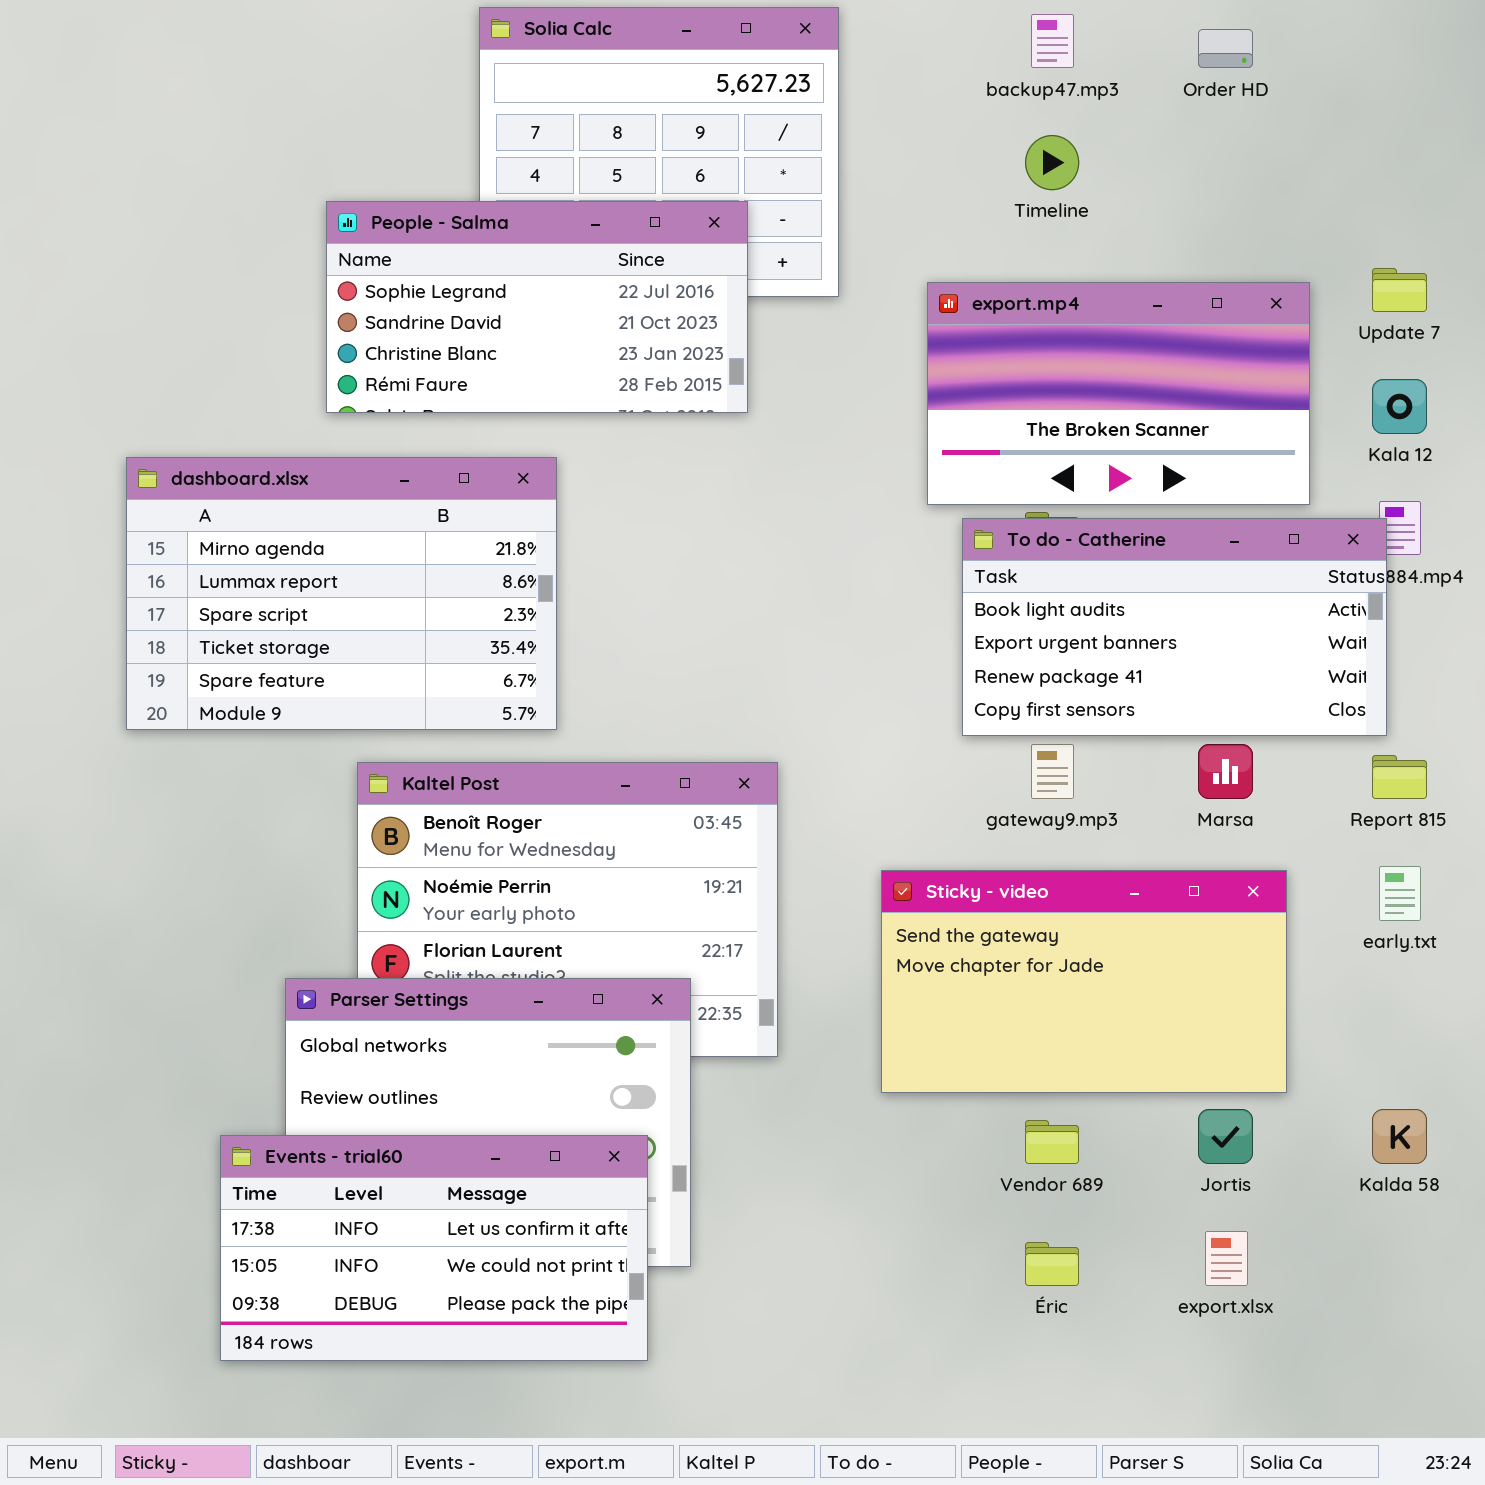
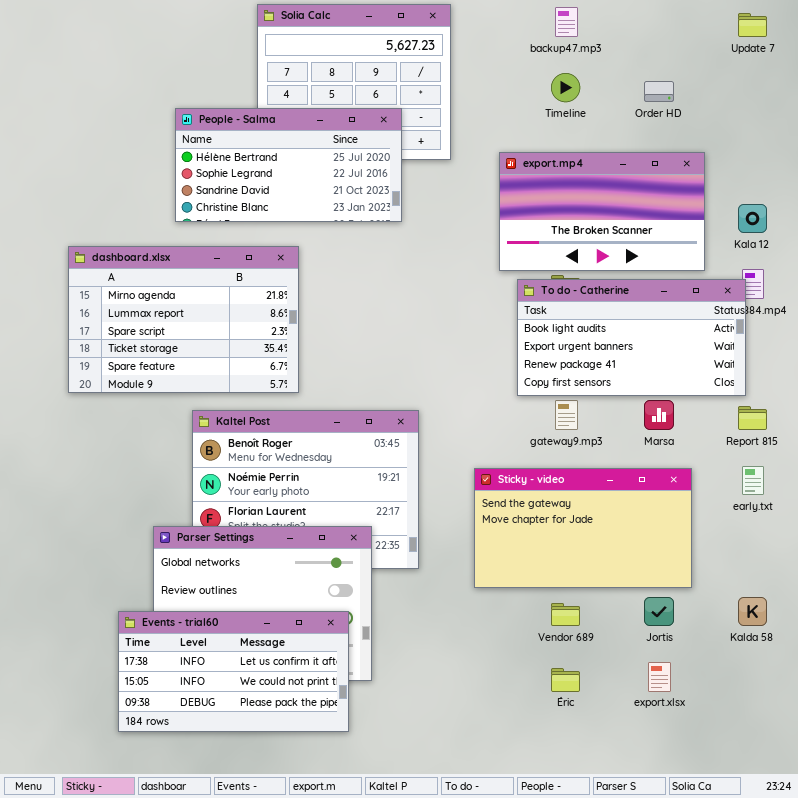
Order HD: [1198,29,1253,68] -> [644,81,674,102], moved
People - Salma: [326,201,748,413] -> [175,108,402,222], scrolled up 1 row
Update 7: [1372,268,1427,312] -> [738,13,767,37], moved

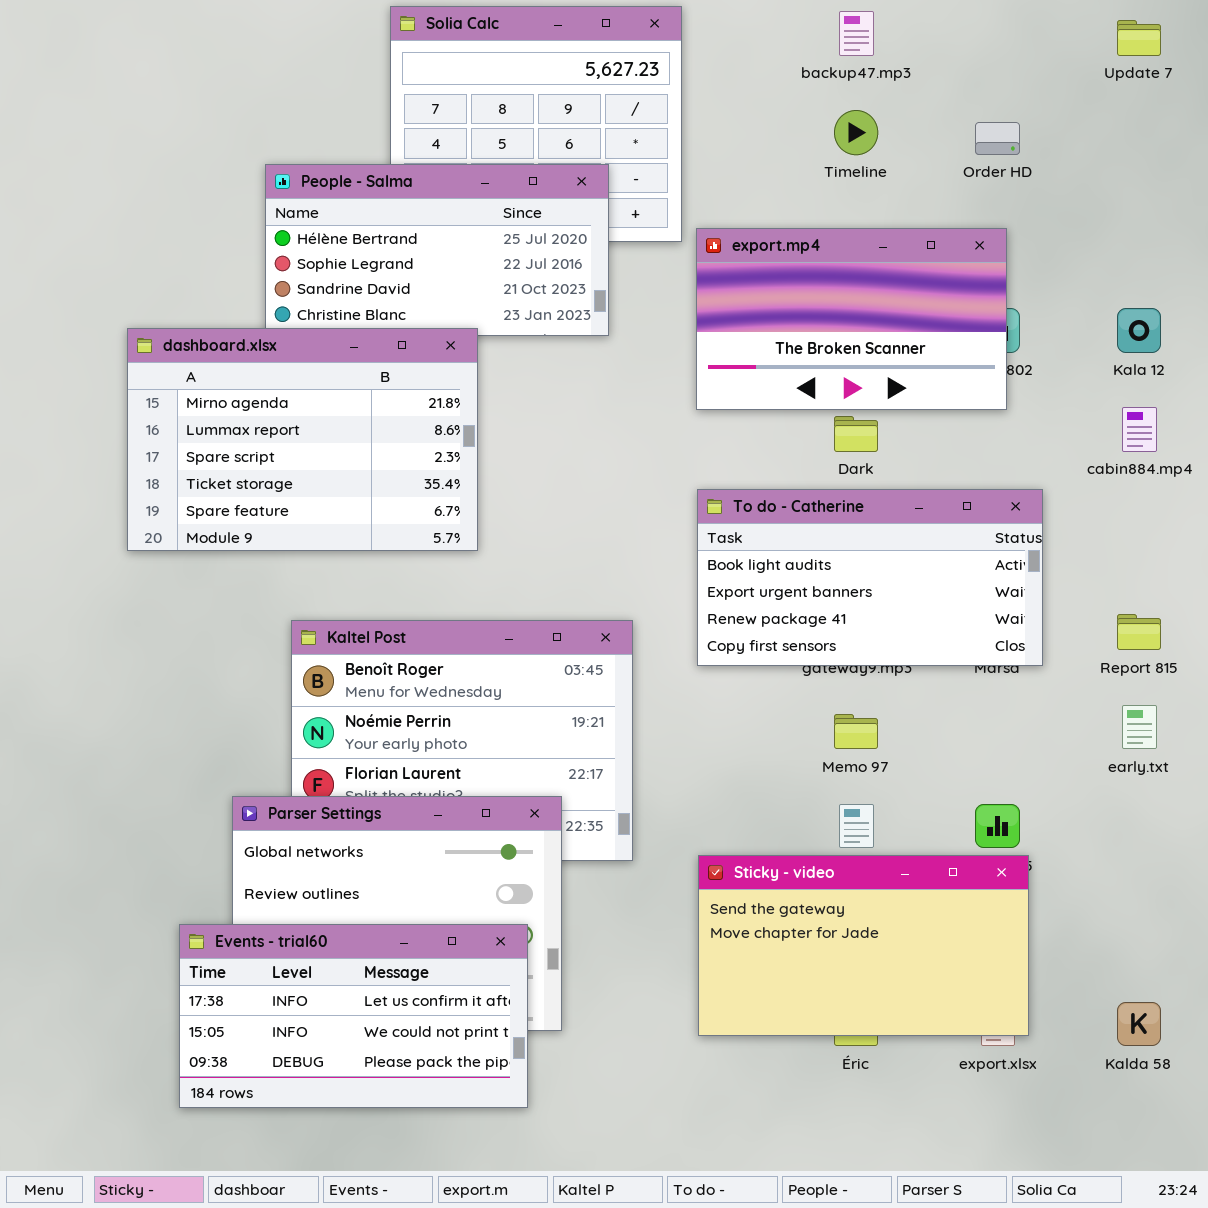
export.mp4: [499,152,705,271] -> [696,228,1007,410], moved
dashboard.xlsx: [68,246,299,393] -> [127,328,478,551], moved
To do - Catherine: [517,279,746,396] -> [697,489,1043,666], moved
Sticky - video: [474,468,692,588] -> [698,855,1029,1036], moved
Kalda 58: [738,597,767,626] -> [1117,1002,1161,1046], moved

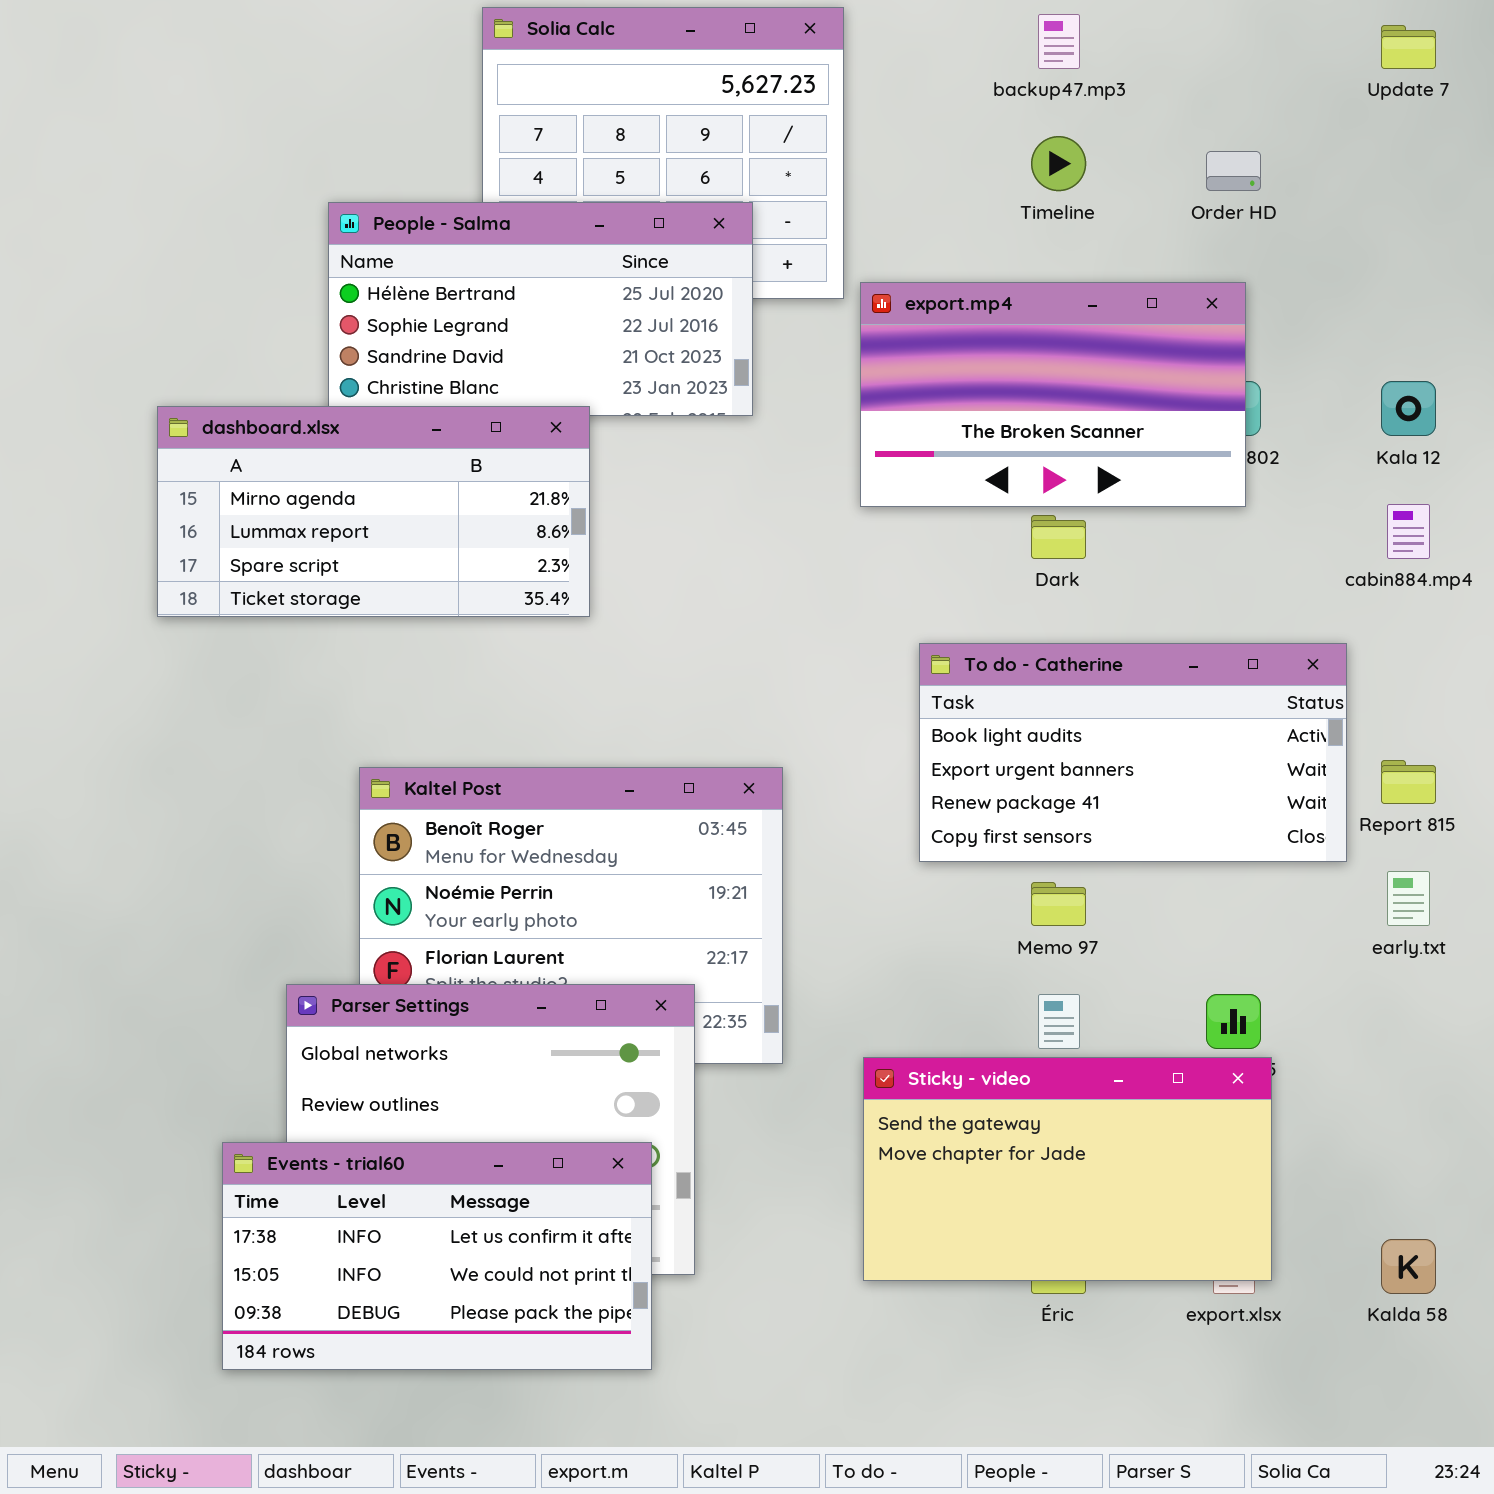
dashboard.xlsx: [127,328,478,551] -> [157,406,590,617], resized
To do - Catherine: [697,489,1043,666] -> [919,643,1347,862], moved

